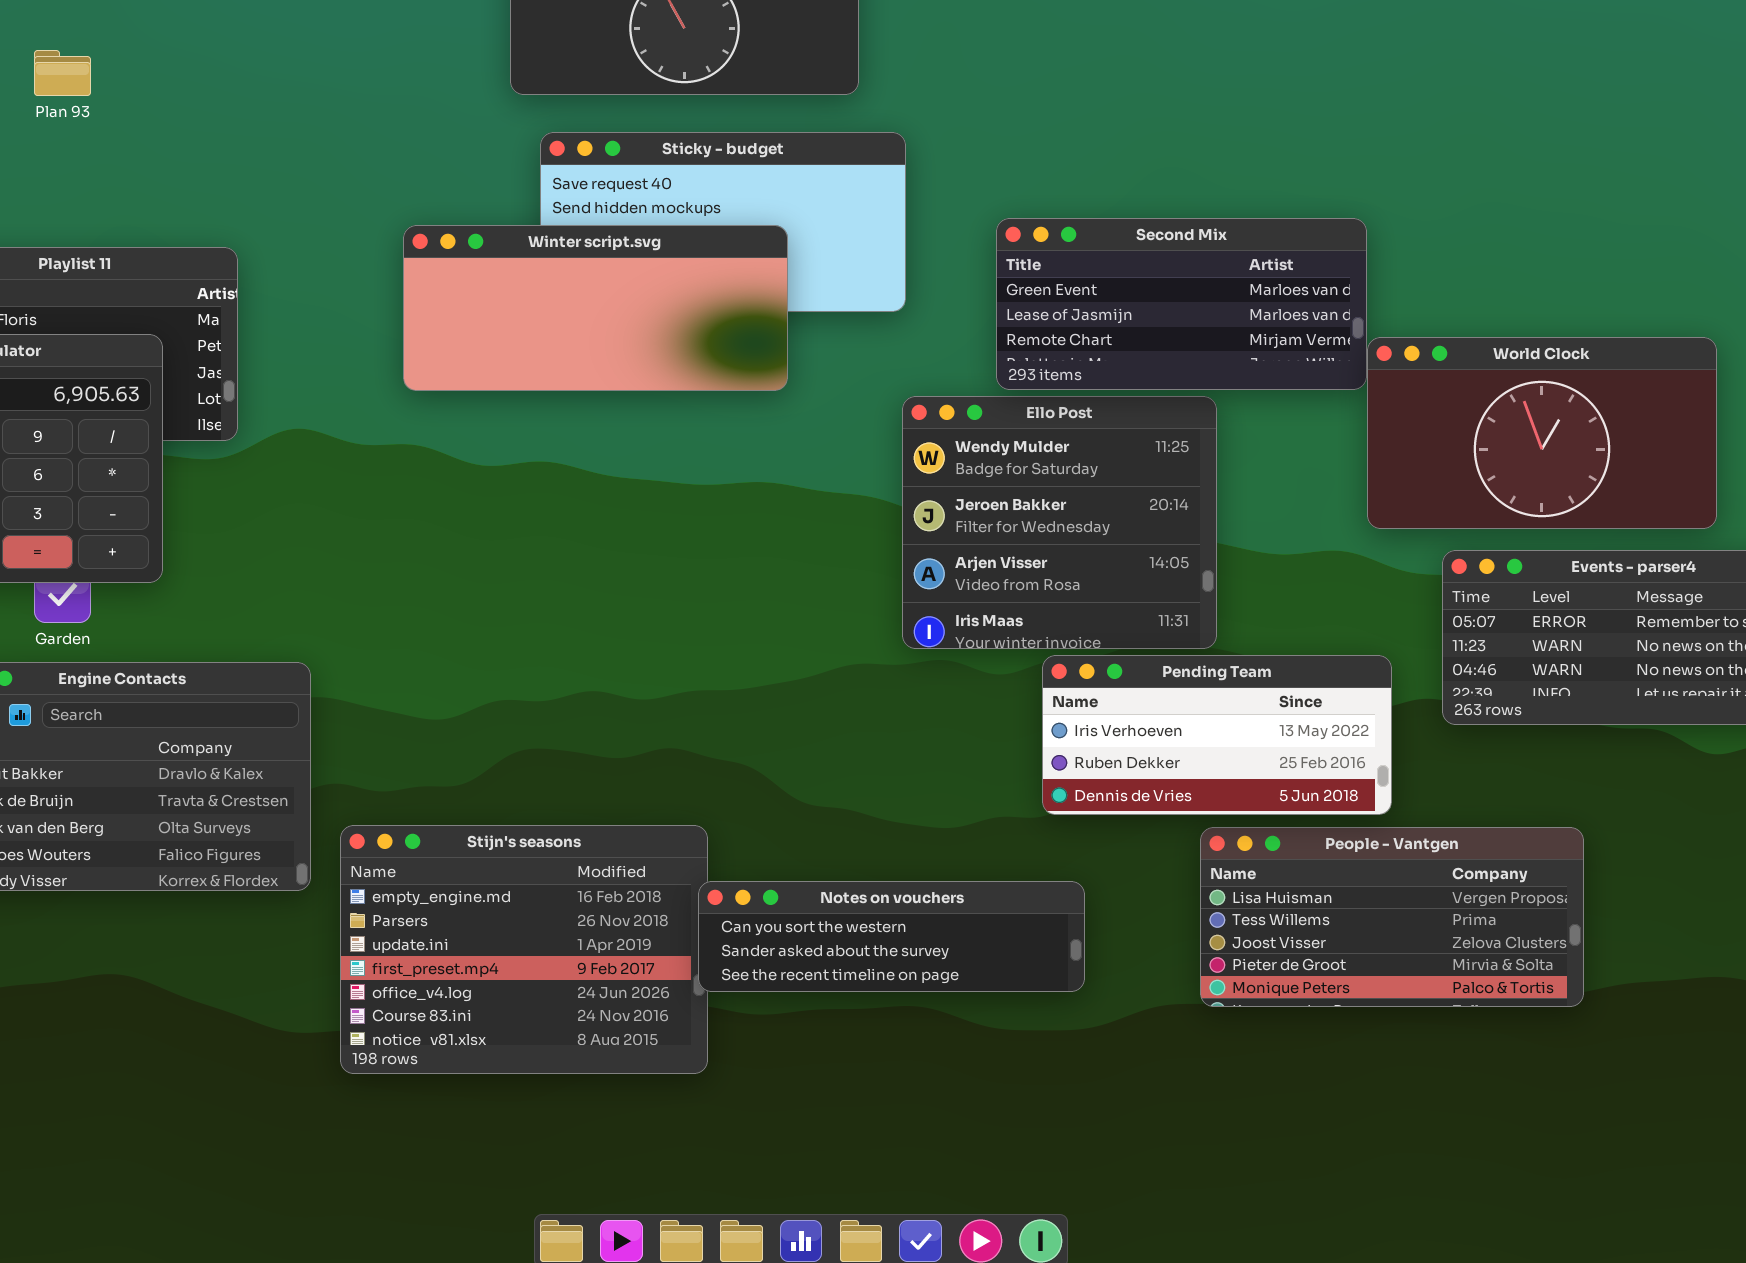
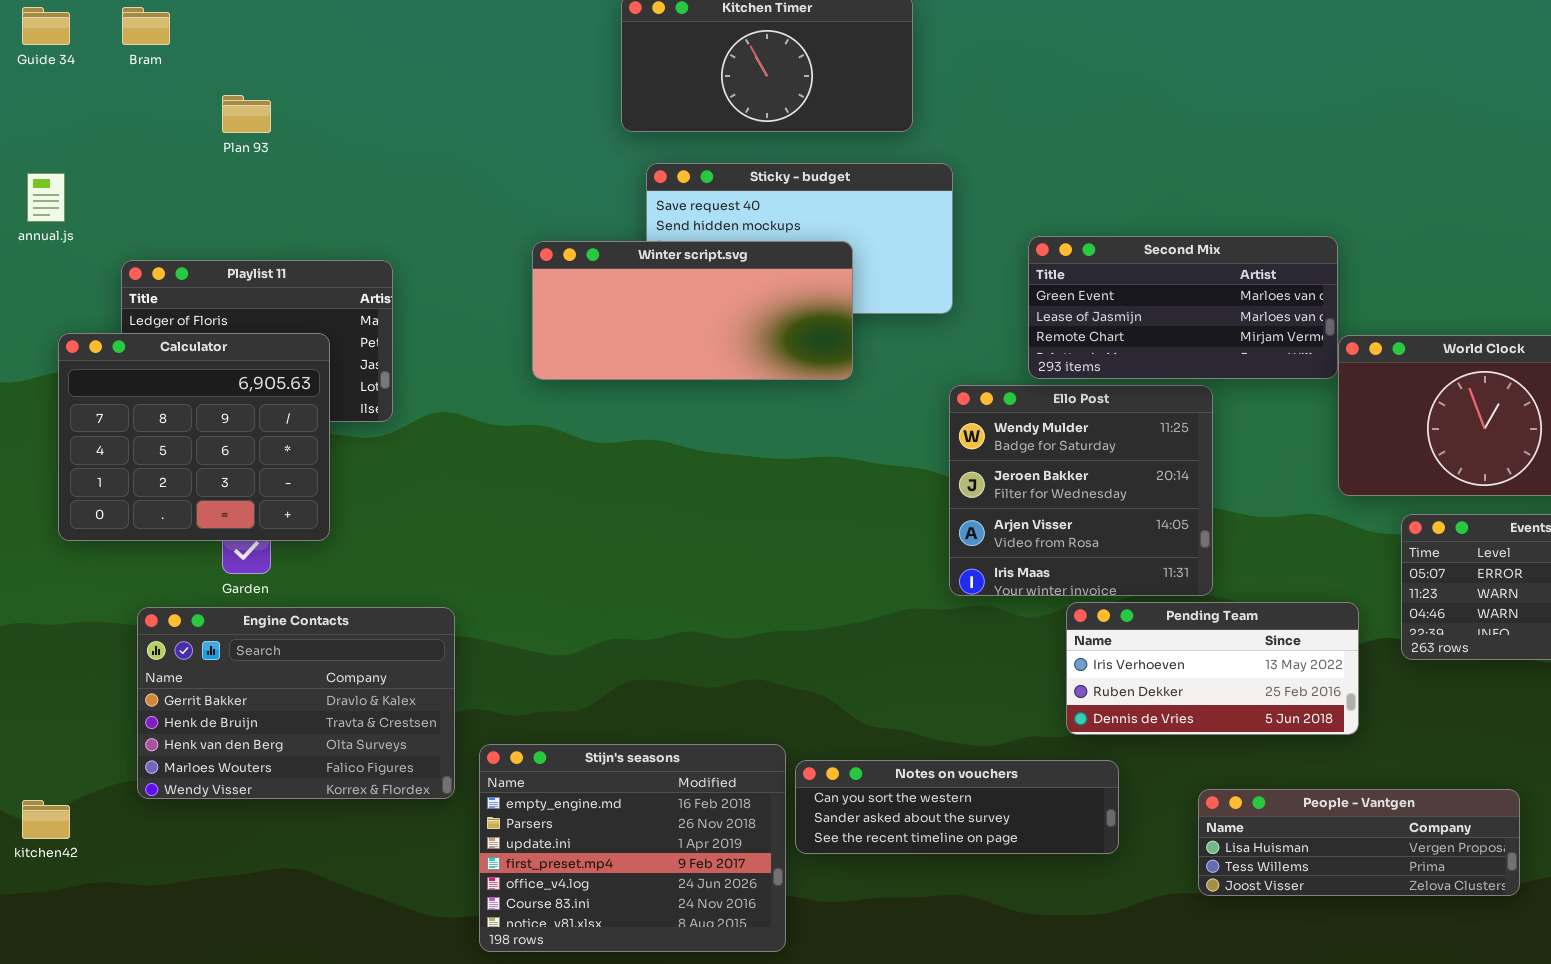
People - Vantgen: [1200,827,1584,1007] -> [1198,789,1520,896], resized
Notes on vouchers: [698,881,1085,992] -> [795,760,1119,854], moved

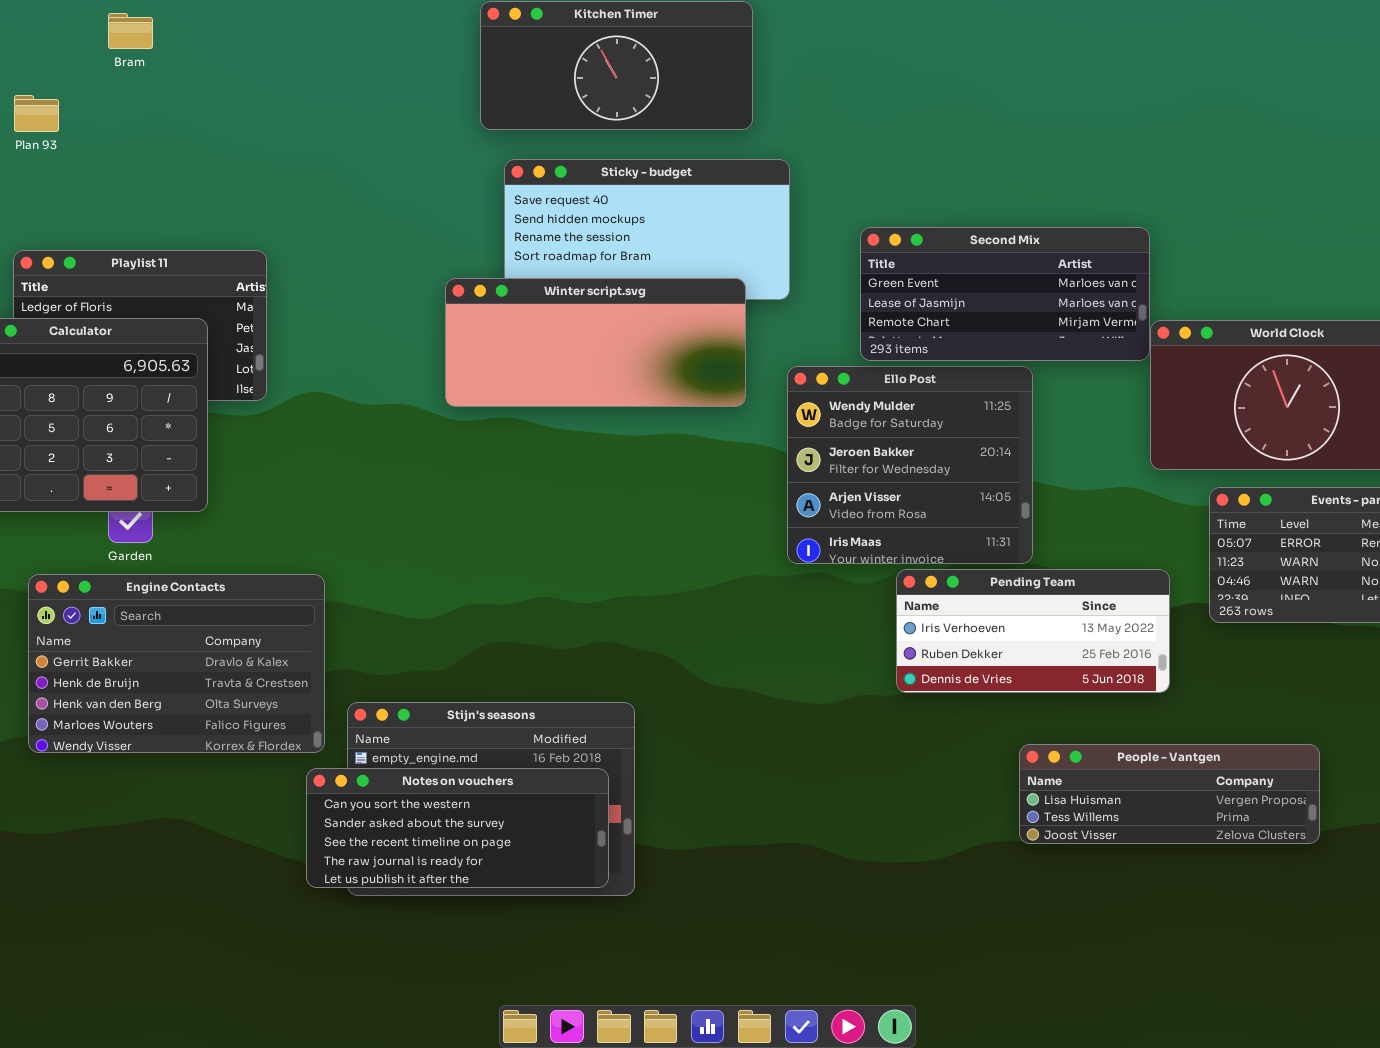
Bram: [122,7,170,45] -> [108,13,153,49], moved
Plan 93: [222,95,271,133] -> [14,95,59,132], moved
Winter script.svg: [532,241,853,380] -> [445,278,746,407], moved
Notes on vouchers: [795,760,1119,854] -> [306,768,609,888], moved, resized

